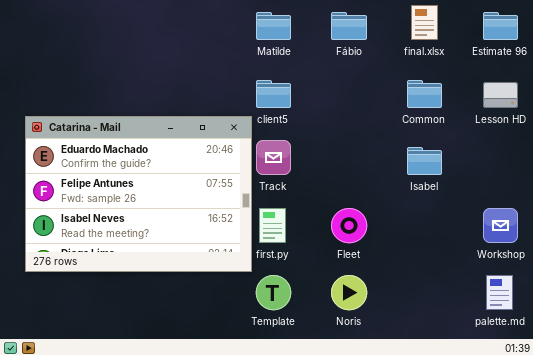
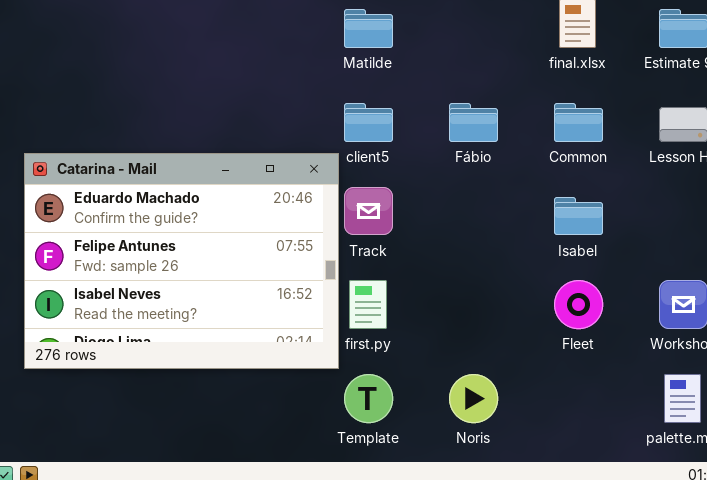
Fábio: [331,12,367,40] -> [449,103,498,142], moved
Fleet: [331,208,367,243] -> [554,280,603,329], moved

